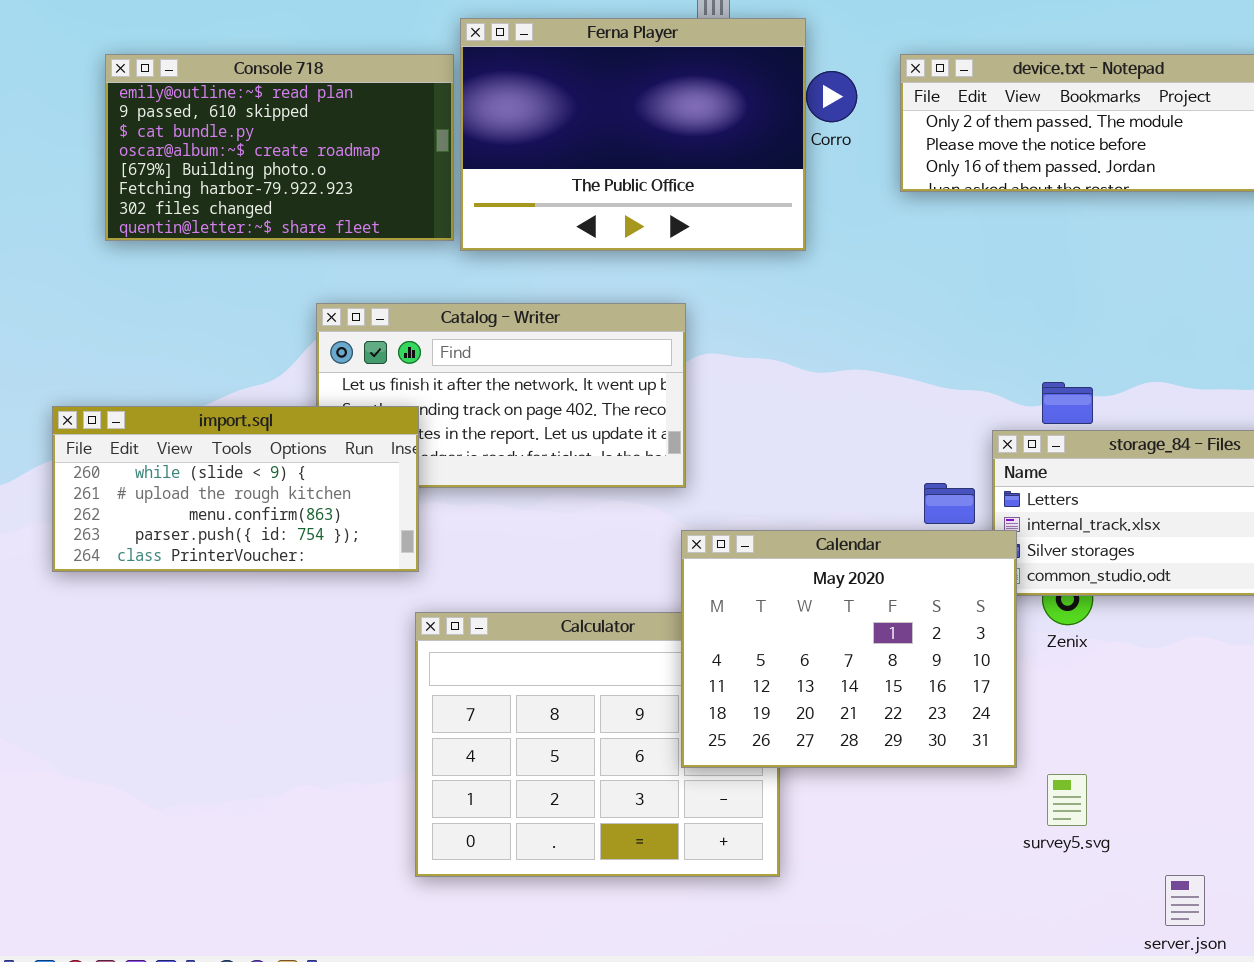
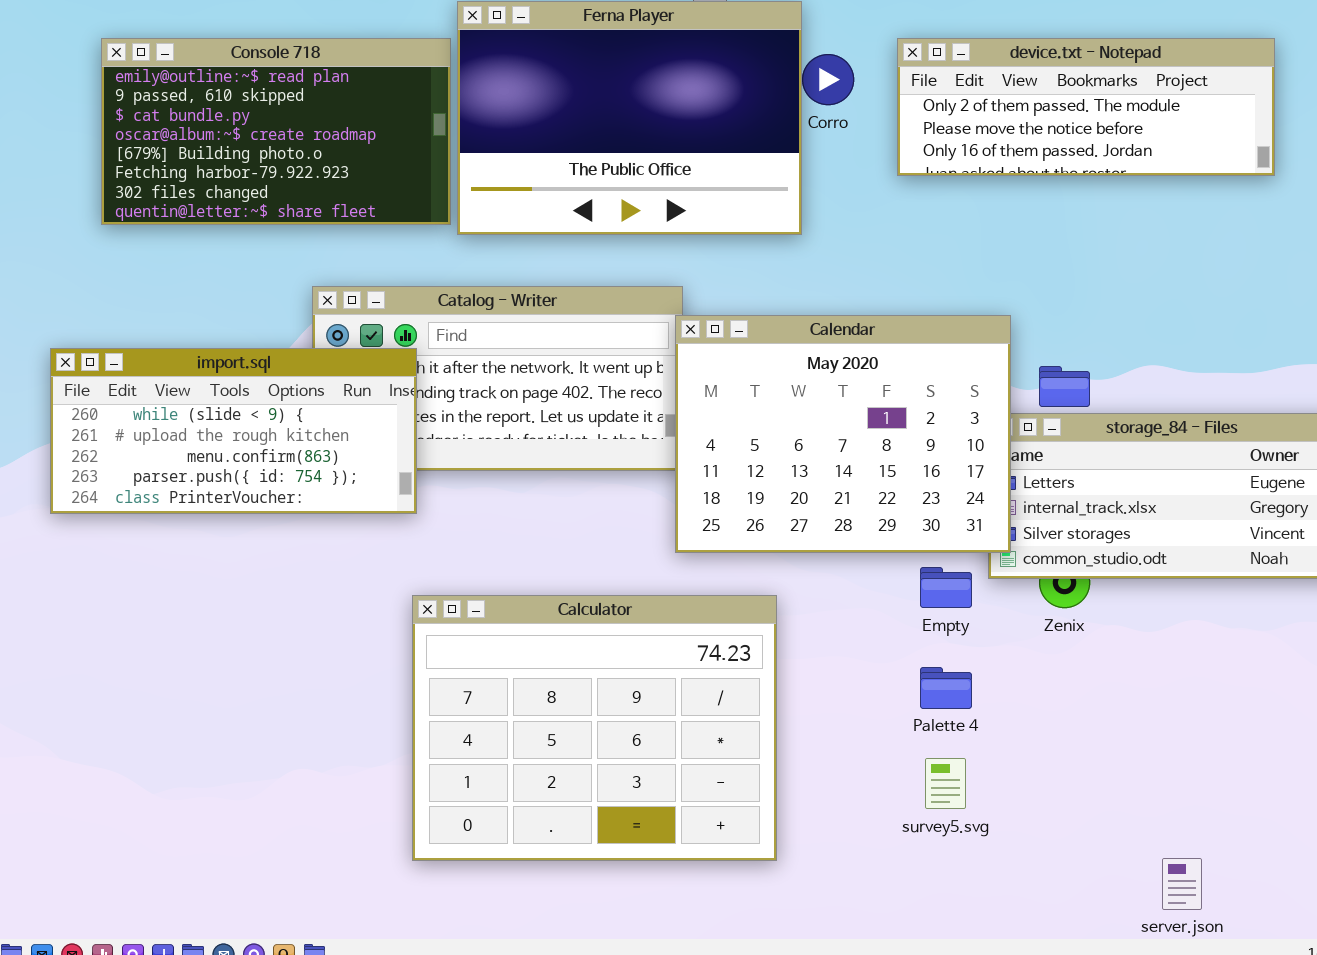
import.sql: [52,406,419,572] -> [50,348,417,514], moved
Calendar: [681,530,1017,768] -> [675,315,1011,553], moved
survey5.svg: [1047,774,1087,826] -> [925,758,966,809], moved

